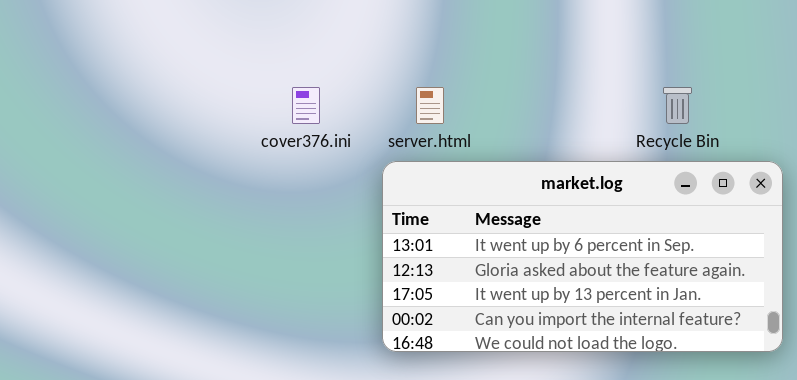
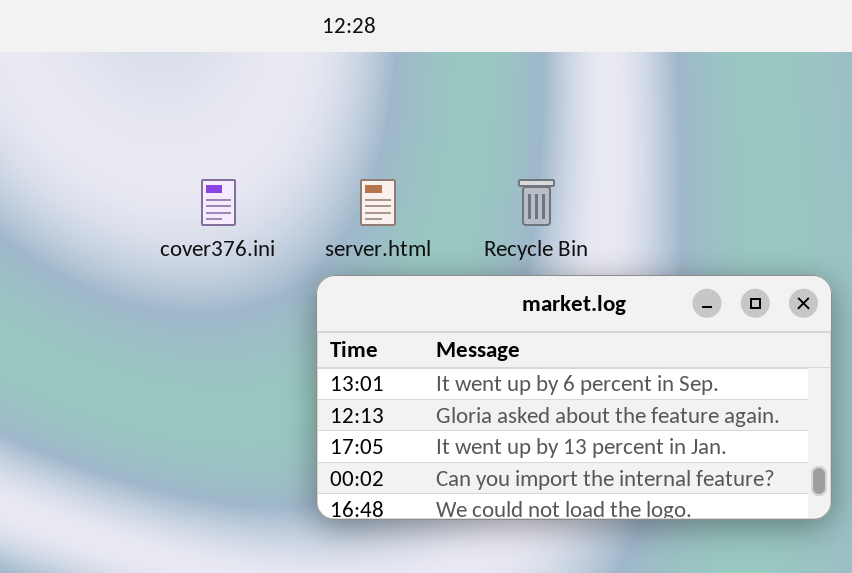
Recycle Bin: [663,87,692,124] -> [518,179,555,226], moved

